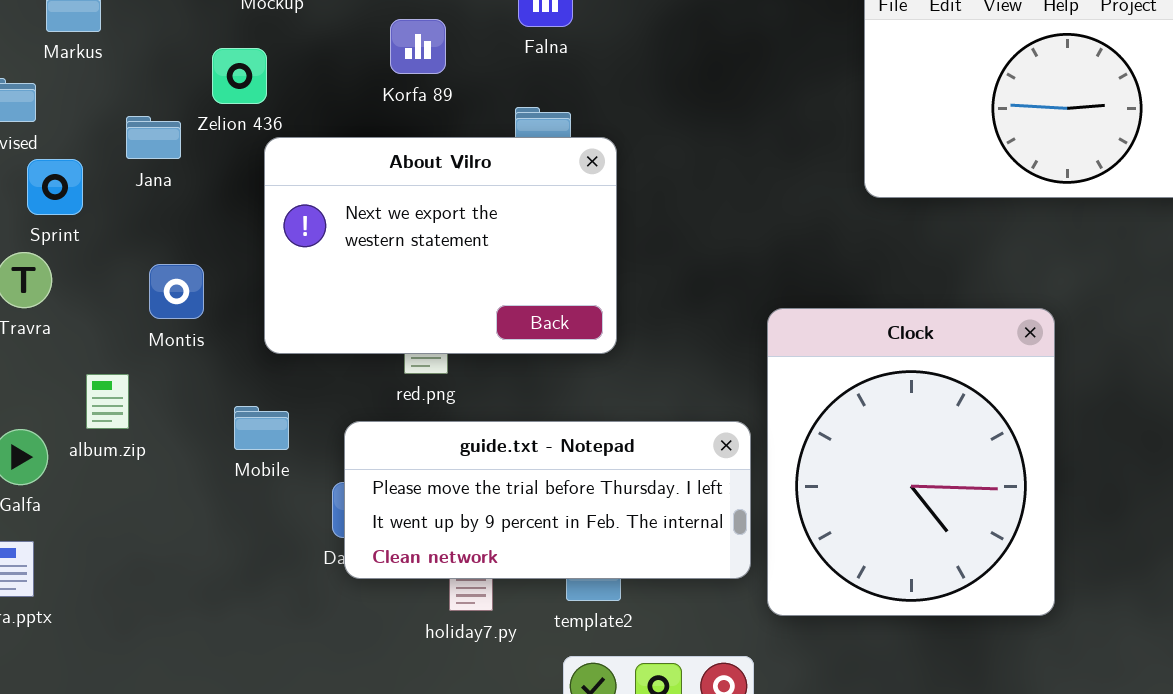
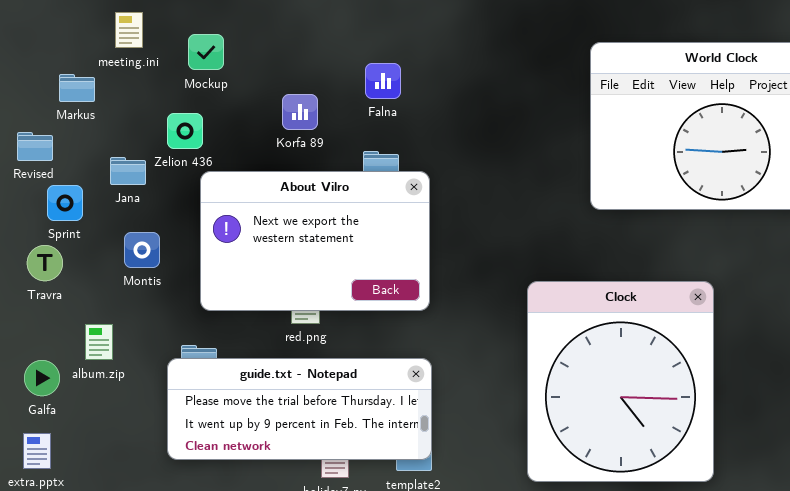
Montis: [149,264,204,319] -> [124,232,160,268], moved
guide.txt - Notepad: [344,421,751,579] -> [167,358,432,460], moved

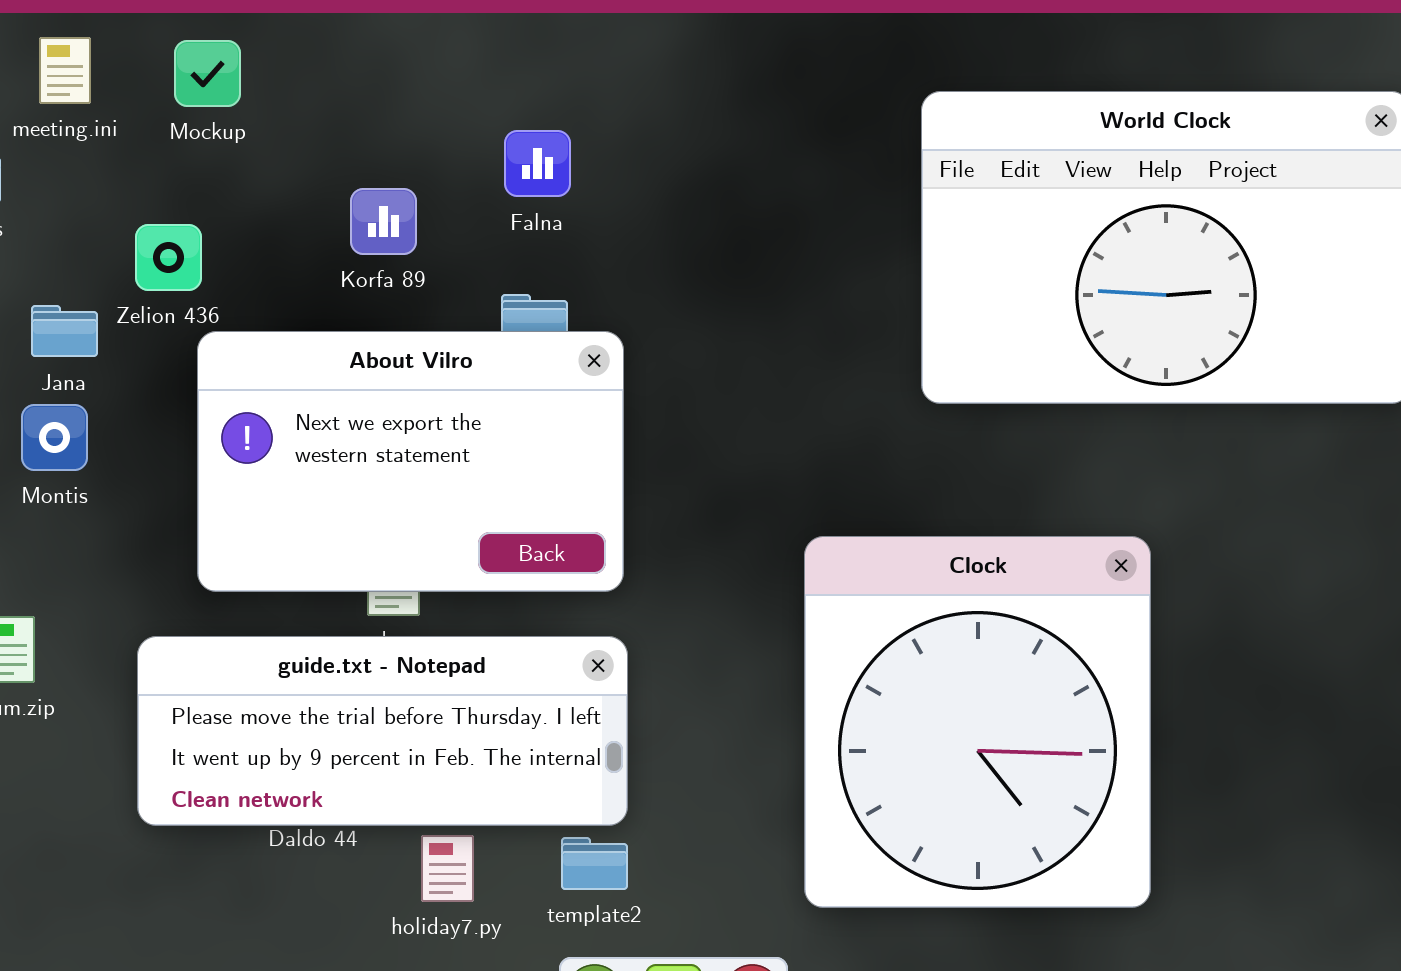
Mockup: [188,34,224,70] -> [174,40,241,107], moved
Montis: [124,232,160,268] -> [21,404,88,471], moved
guide.txt - Notepad: [167,358,432,460] -> [137,636,628,826], moved

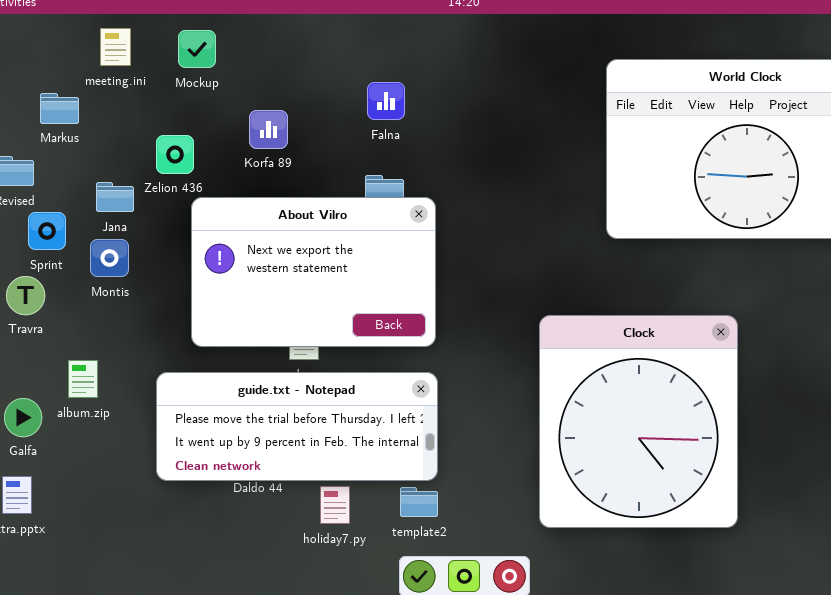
Korfa 89: [350,188,417,255] -> [249,110,288,149], moved

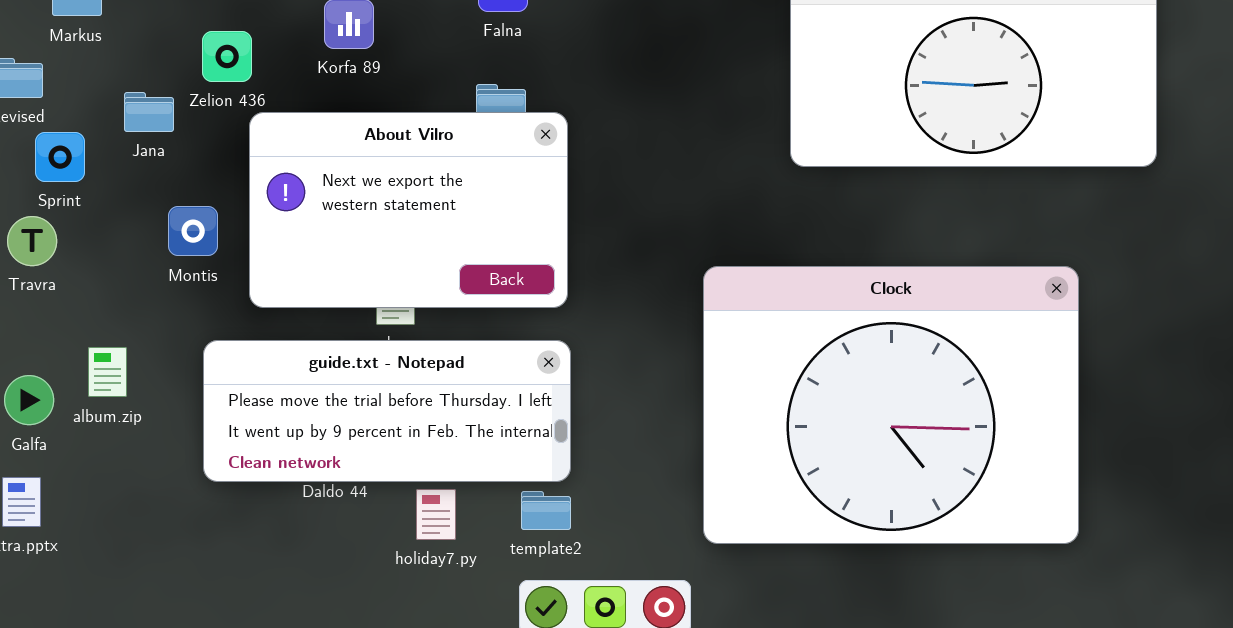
Montis: [90,239,129,277] -> [168,206,218,256], moved
Clock: [539,315,738,528] -> [703,266,1079,544], resized
album.zip: [68,360,98,398] -> [88,347,127,397], moved

